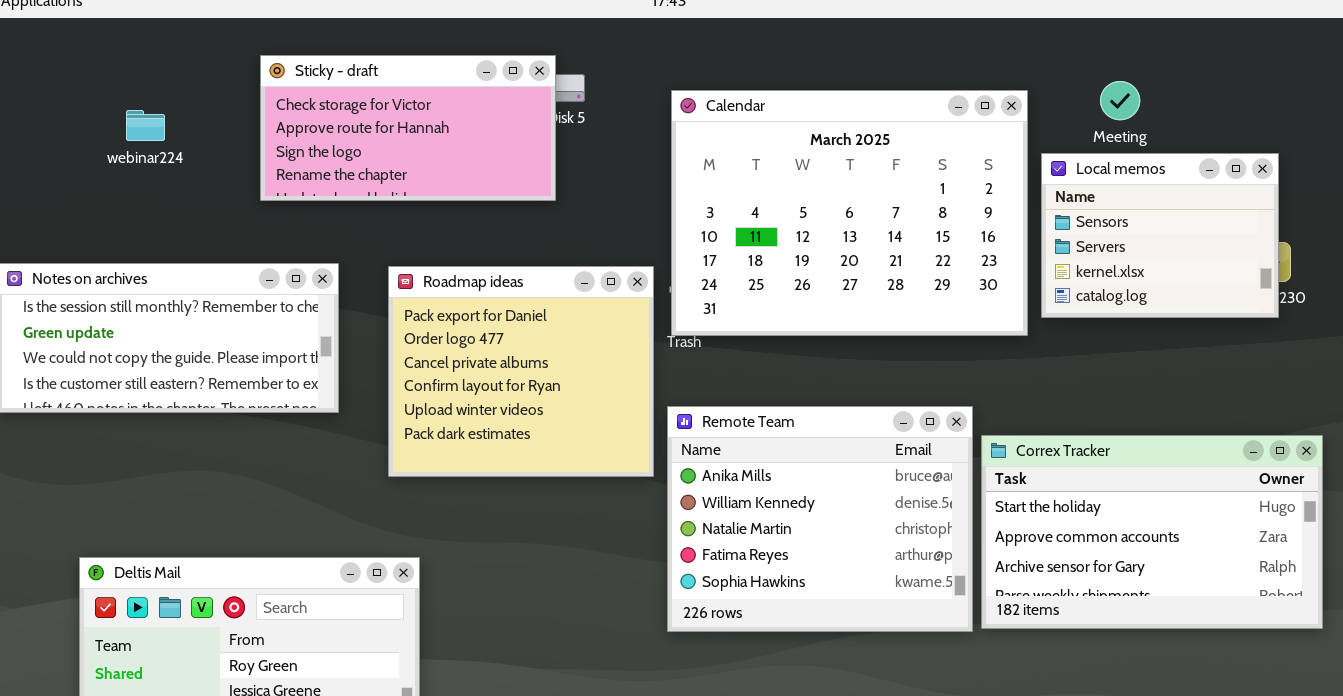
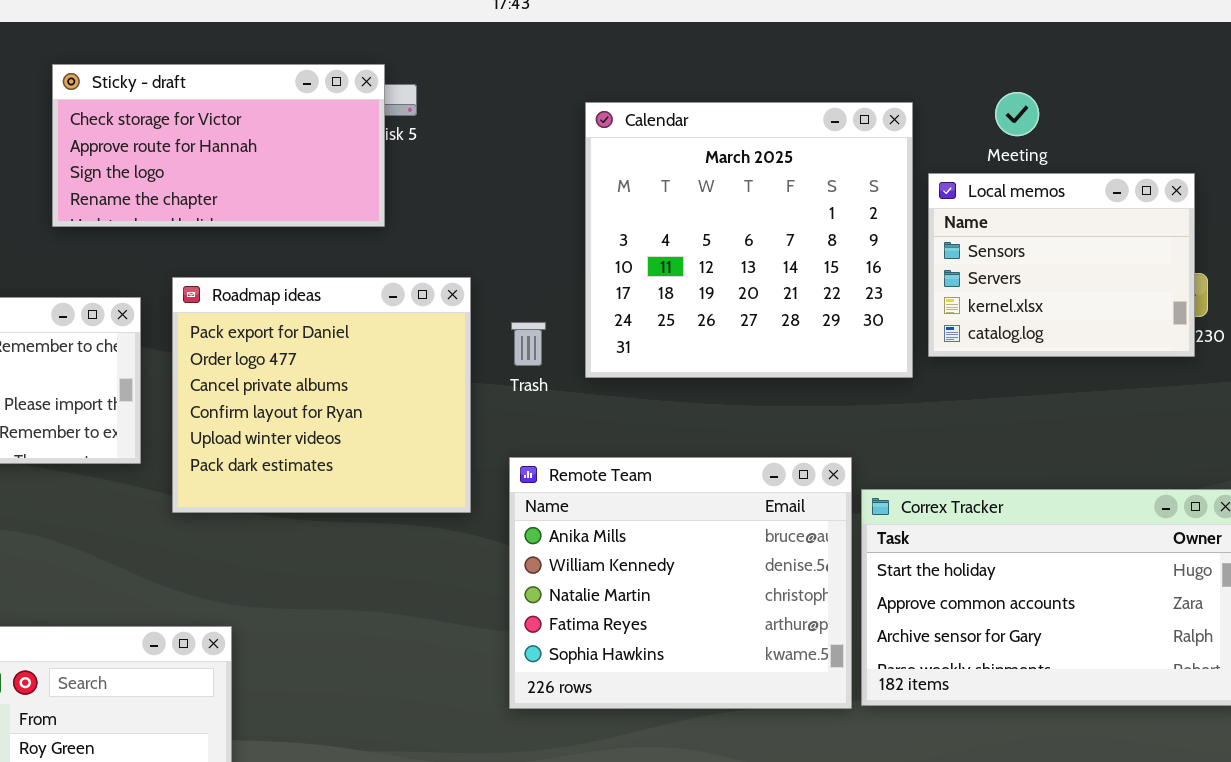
Calendar: [671,90,1028,336] -> [585,102,913,378], resized
Roadmap ideas: [388,266,654,477] -> [172,277,471,513], moved

